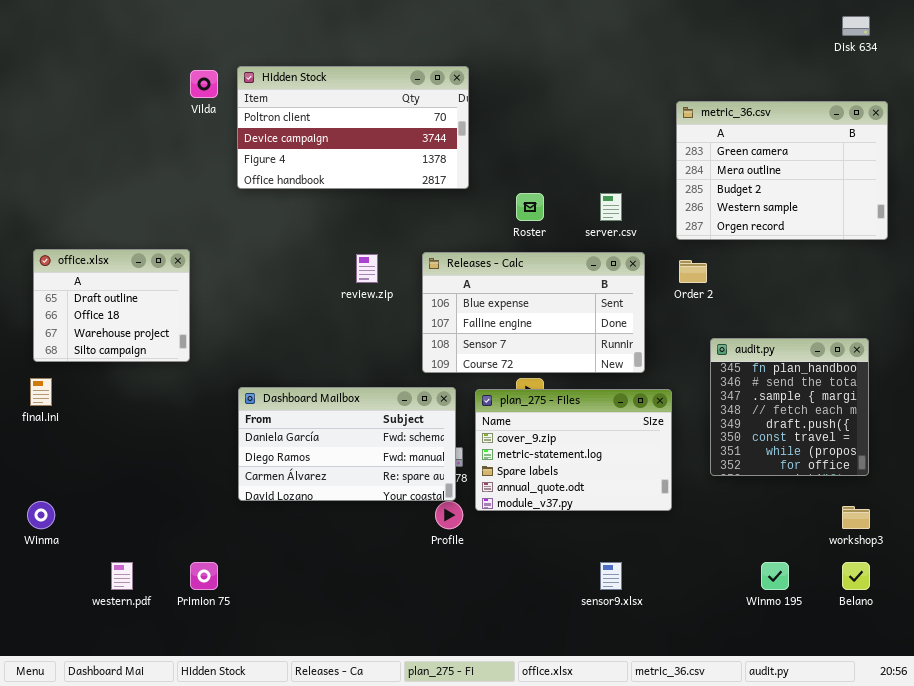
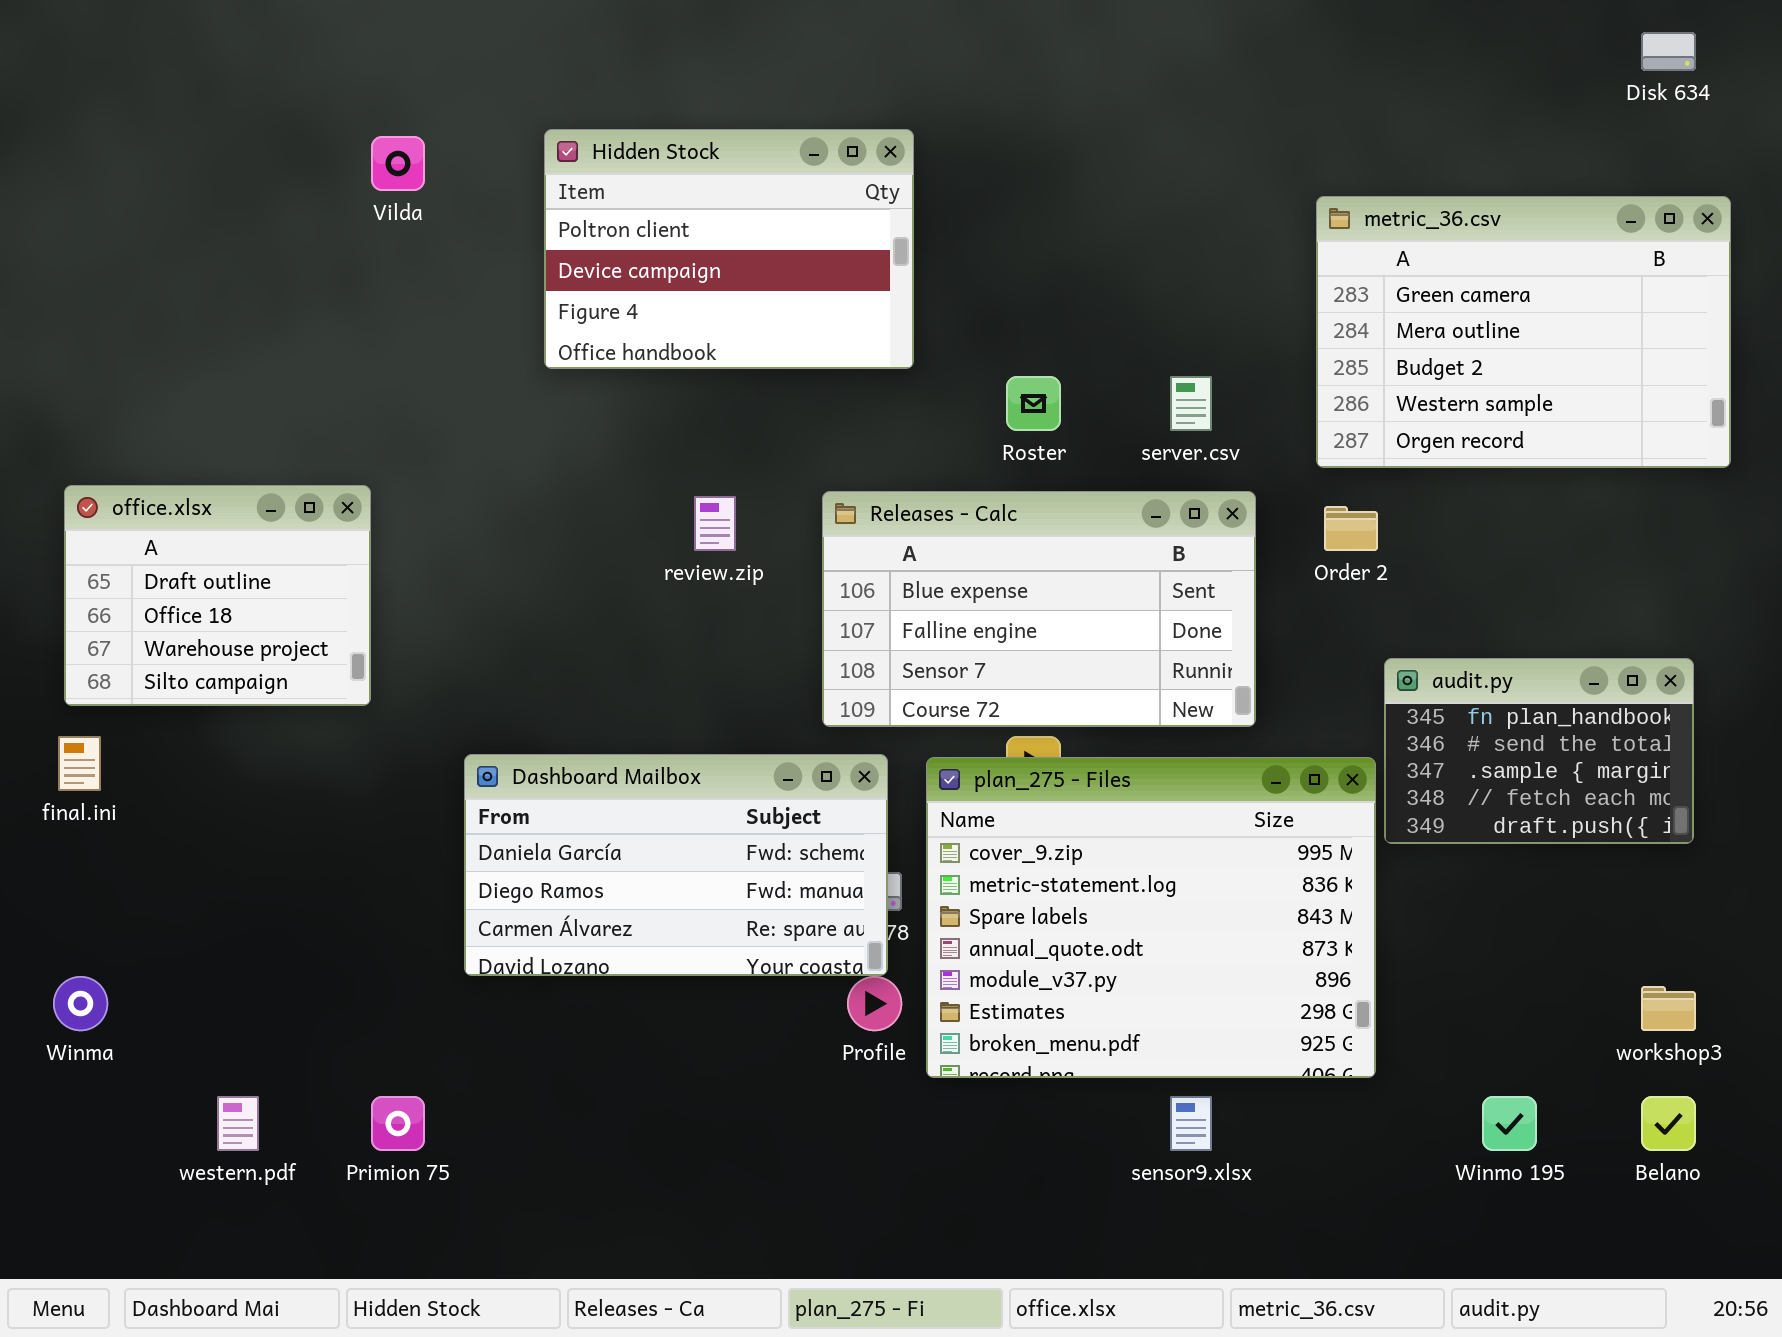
Hidden Stock: [237,66,469,189] -> [544,129,914,369], resized
audit.py: [710,338,869,476] -> [1384,658,1694,844], resized
plan_275 - Files: [475,389,672,511] -> [926,757,1376,1078], resized

